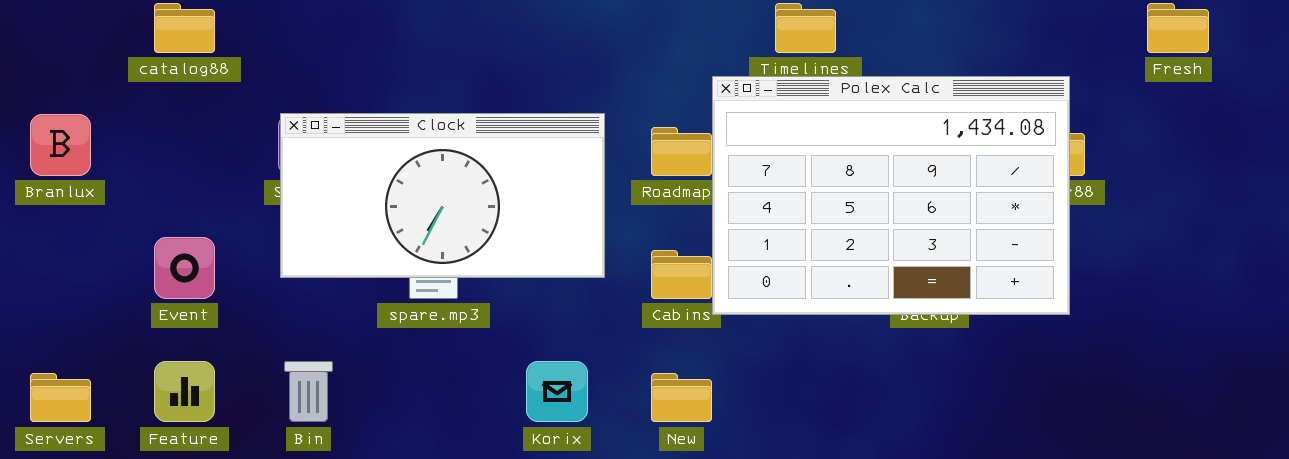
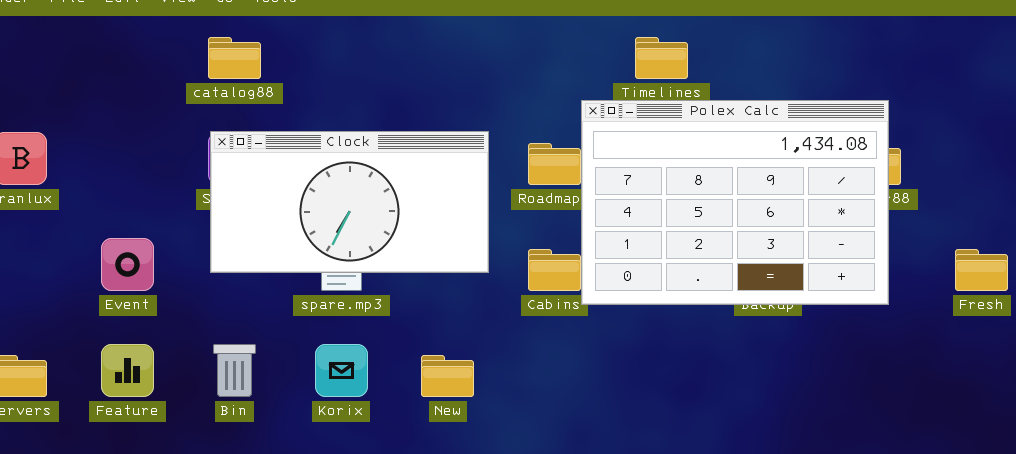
catalog88: [154,3,215,53] -> [208,37,261,79], moved
Fresh: [1147,3,1209,53] -> [955,249,1008,291], moved
Korix: [526,361,588,422] -> [315,344,368,397], moved
New: [651,373,712,422] -> [421,355,474,397], moved

